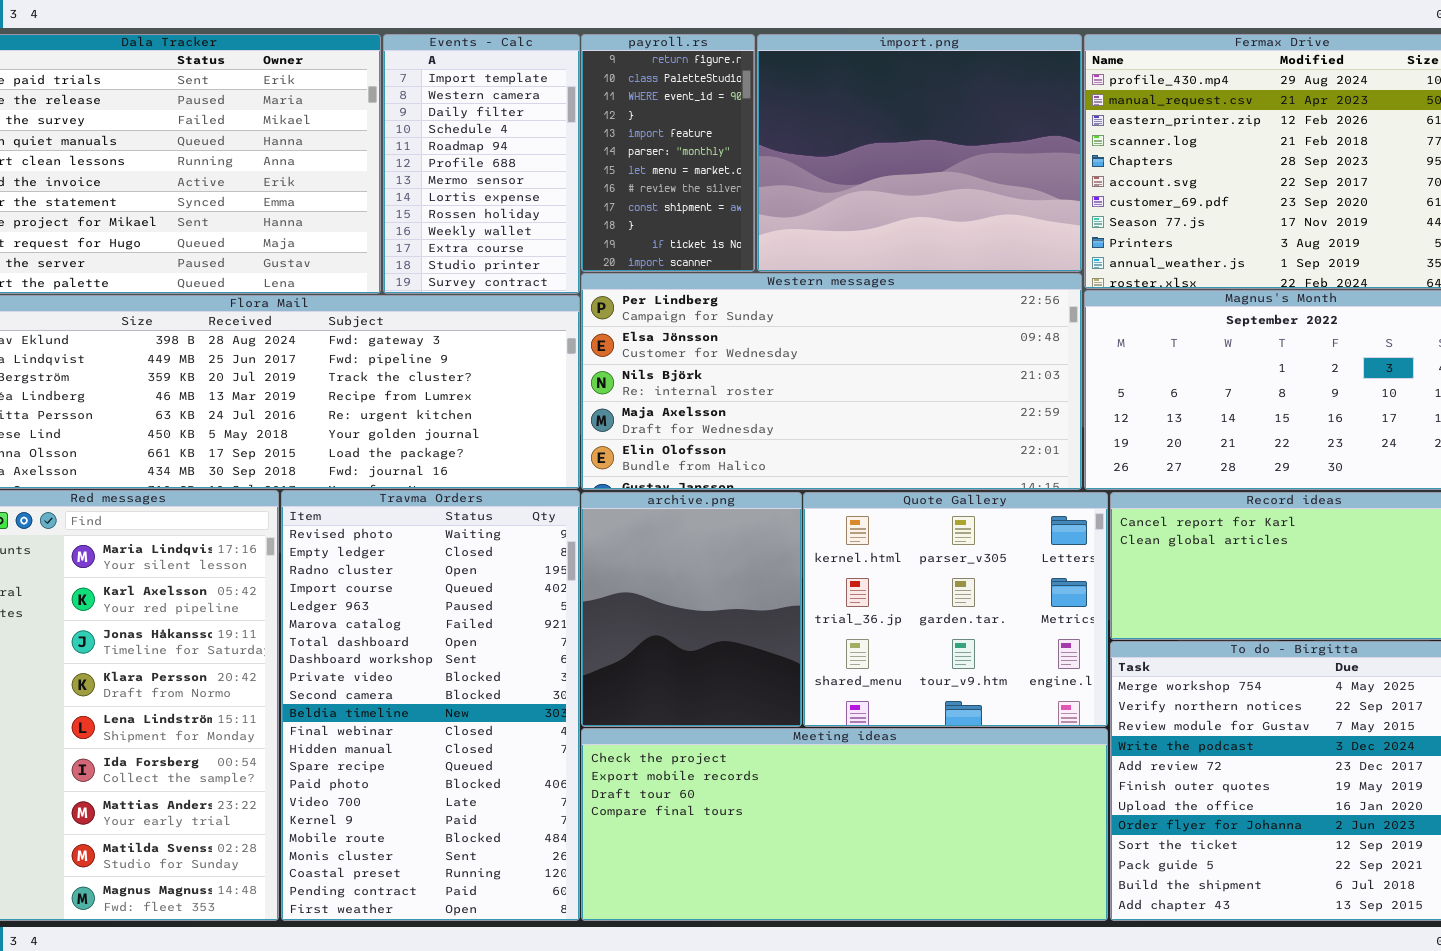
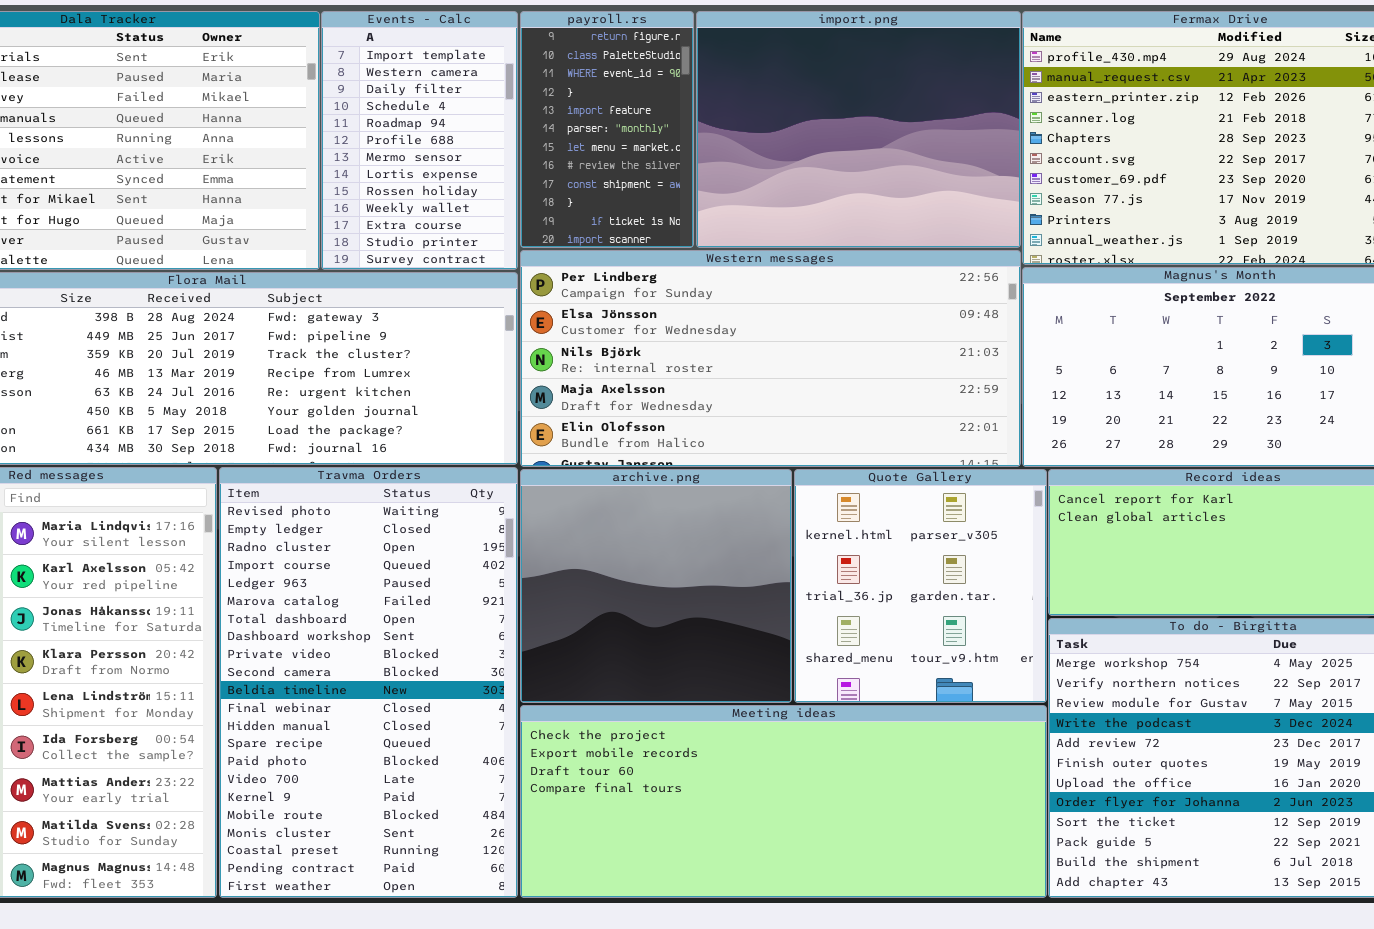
archive.png: [581,492,802,727] -> [520,469,792,703], resized
Quote Gallery: [803,492,1108,727] -> [794,469,1047,703], resized

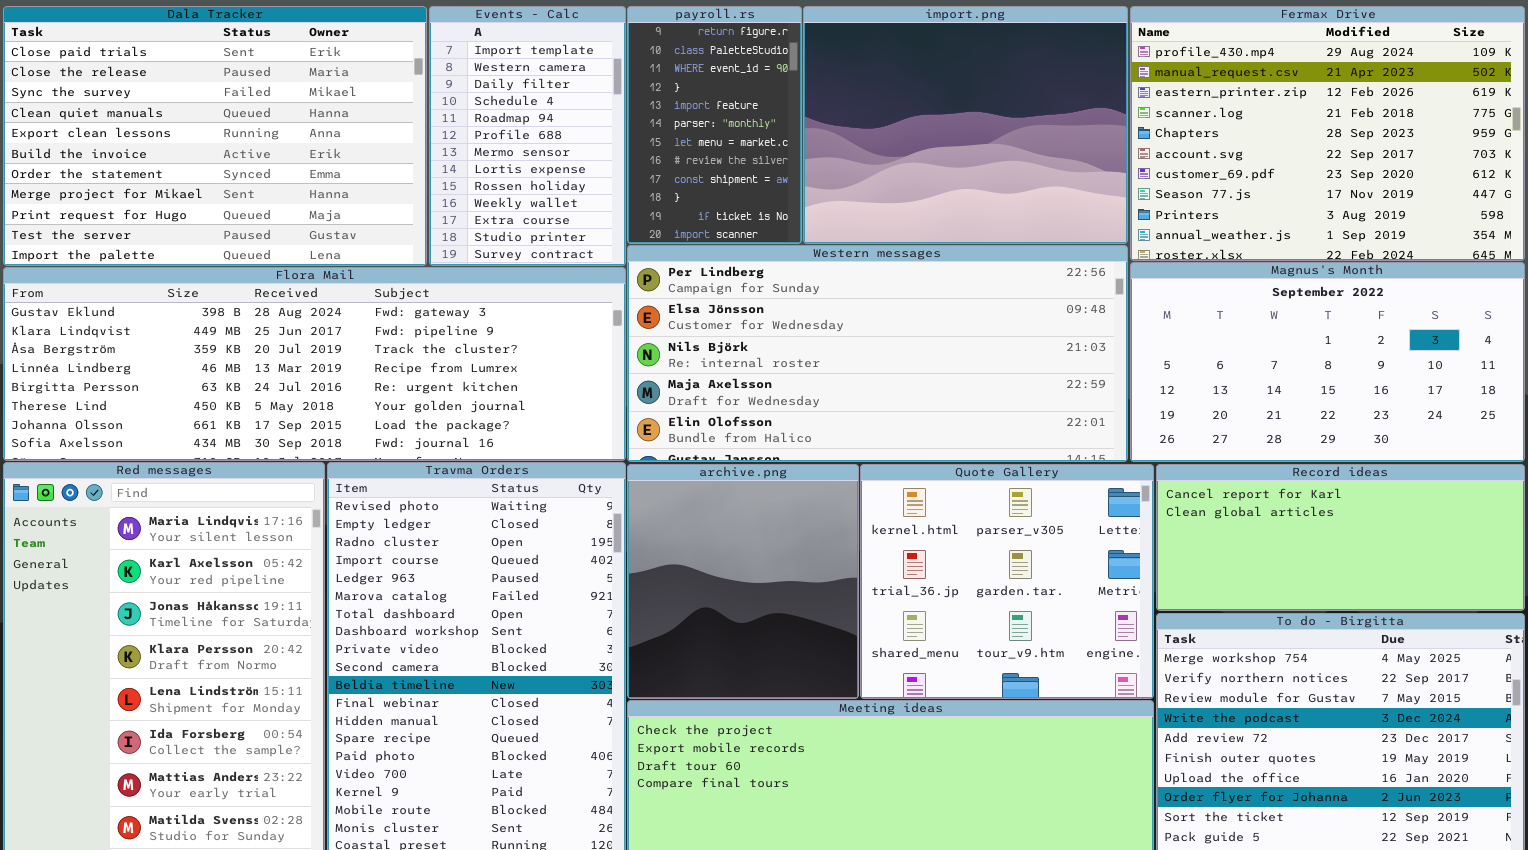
archive.png: [520,469,792,703] -> [627,464,859,699], resized
Quote Gallery: [794,469,1047,703] -> [860,464,1154,699], resized

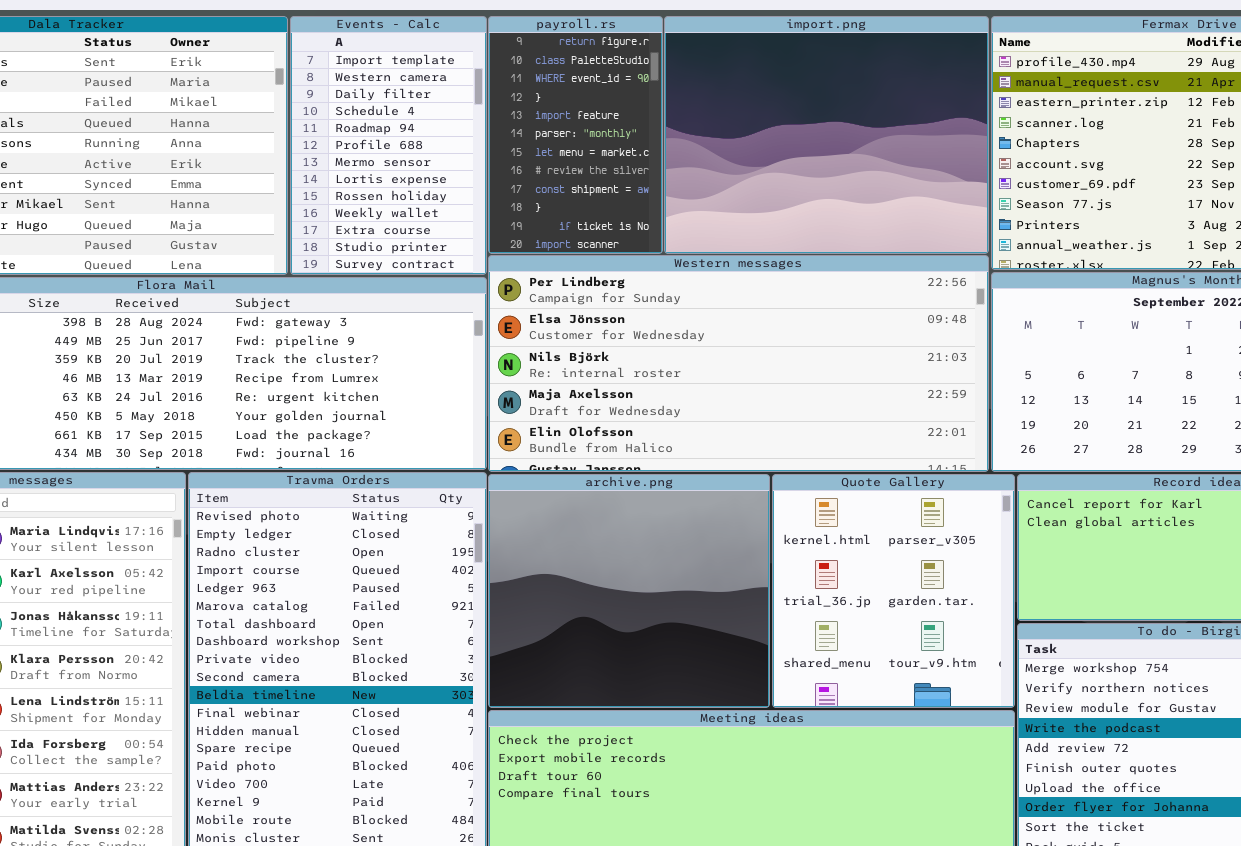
archive.png: [627,464,859,699] -> [488,474,770,708], resized
Quote Gallery: [860,464,1154,699] -> [772,474,1015,708], resized

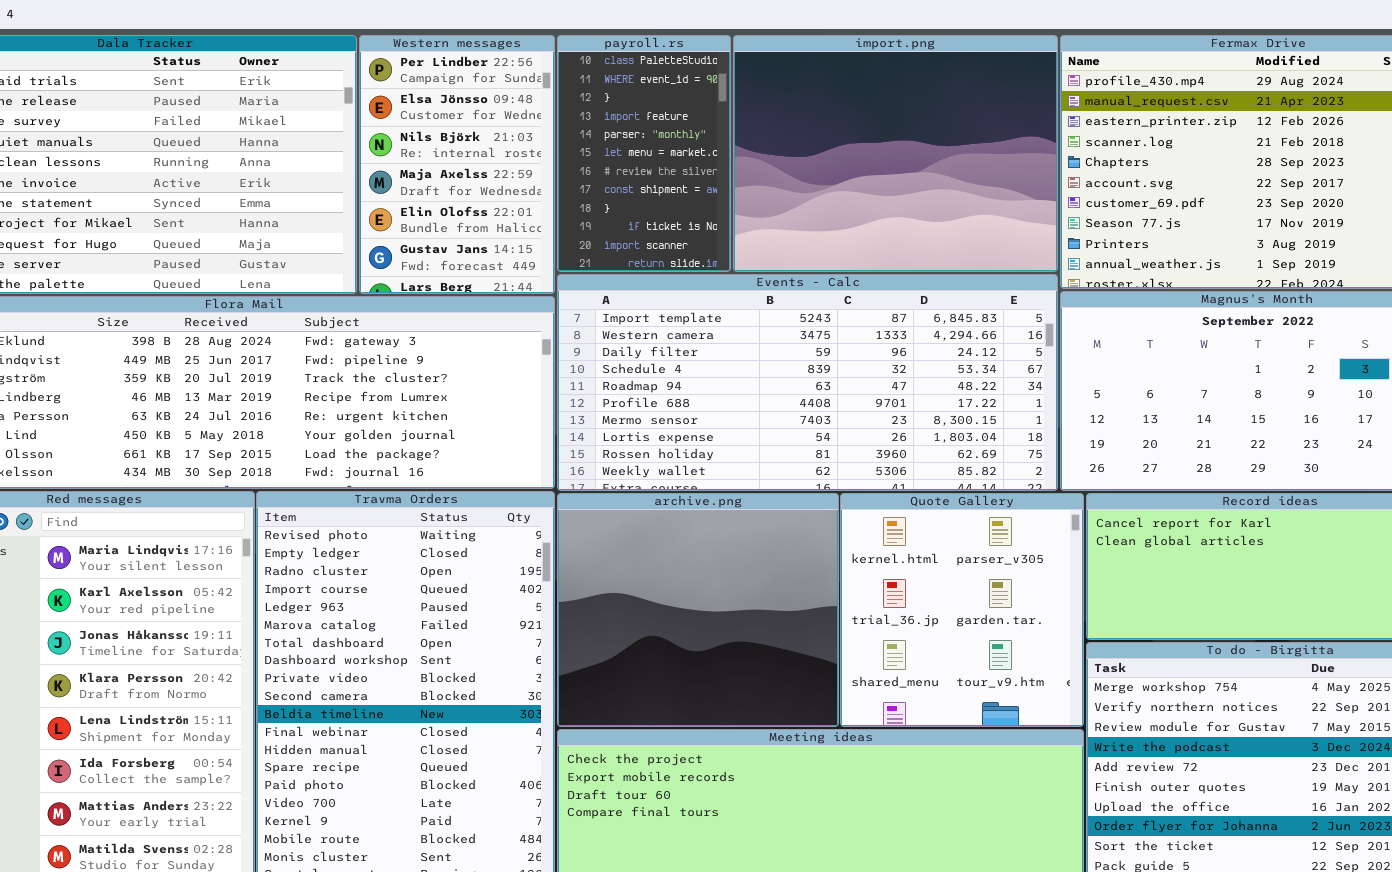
Events - Calc: [290,16,487,275] -> [557,274,1058,491], moved, resized
payroll.rs: [488,16,663,254] -> [557,35,731,272], scrolled down 1 row
Western messages: [488,255,989,472] -> [359,35,555,294], moved, resized

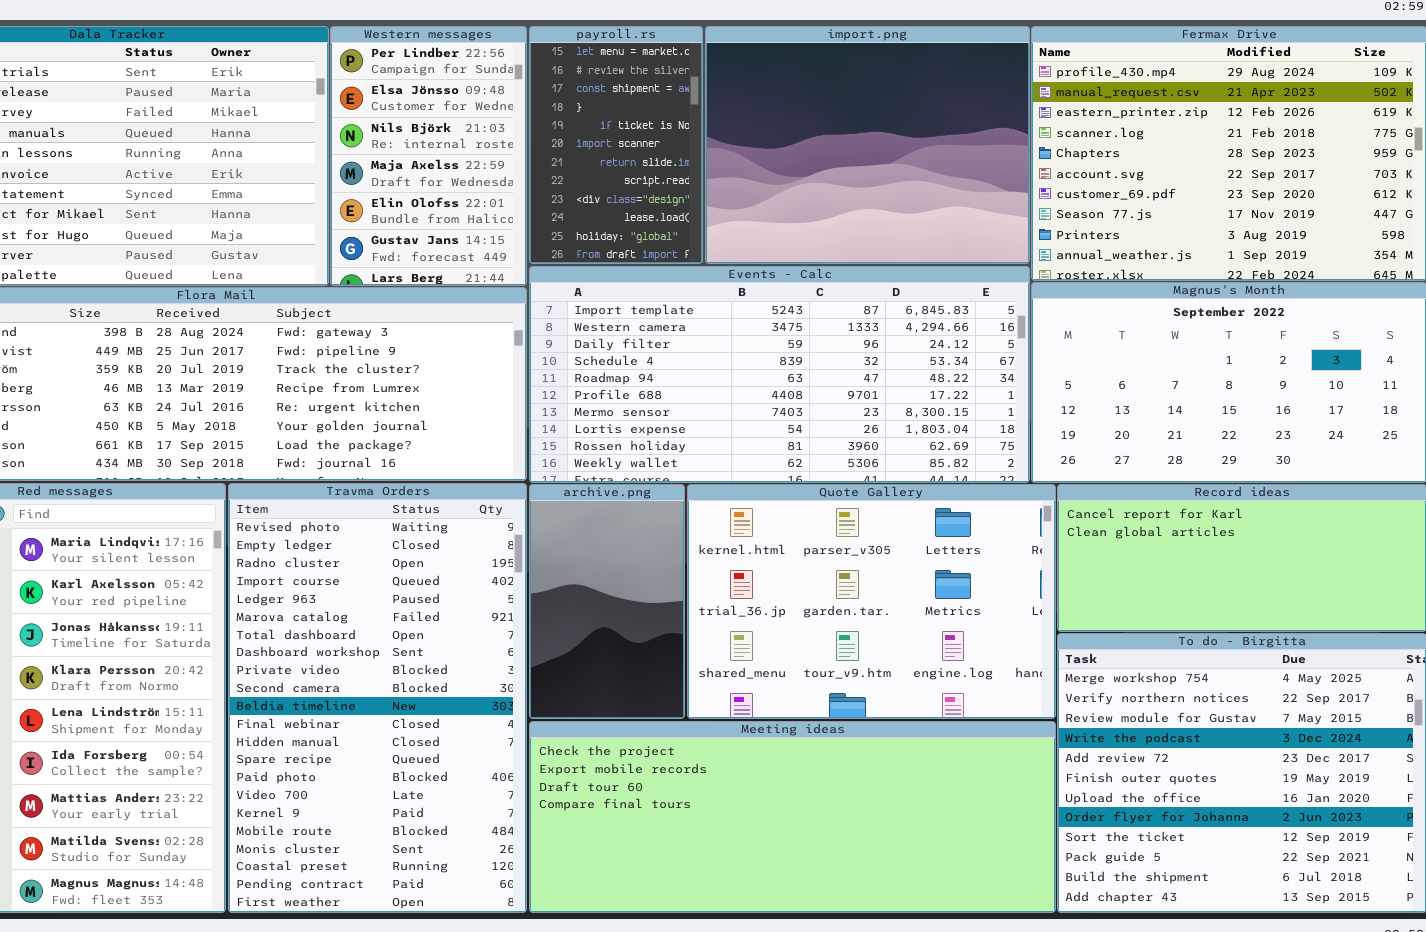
payroll.rs: [557,35,731,272] -> [529,26,703,264], scrolled down 5 rows
archive.png: [557,493,839,727] -> [529,484,685,719], resized
Quote Gallery: [840,493,1084,727] -> [687,484,1056,719], resized

